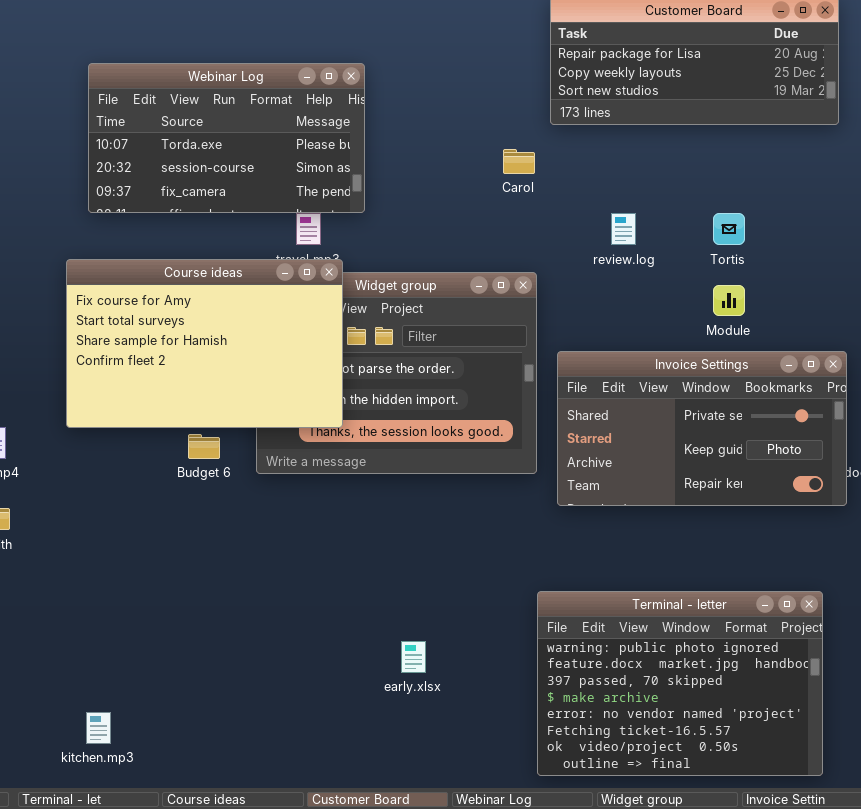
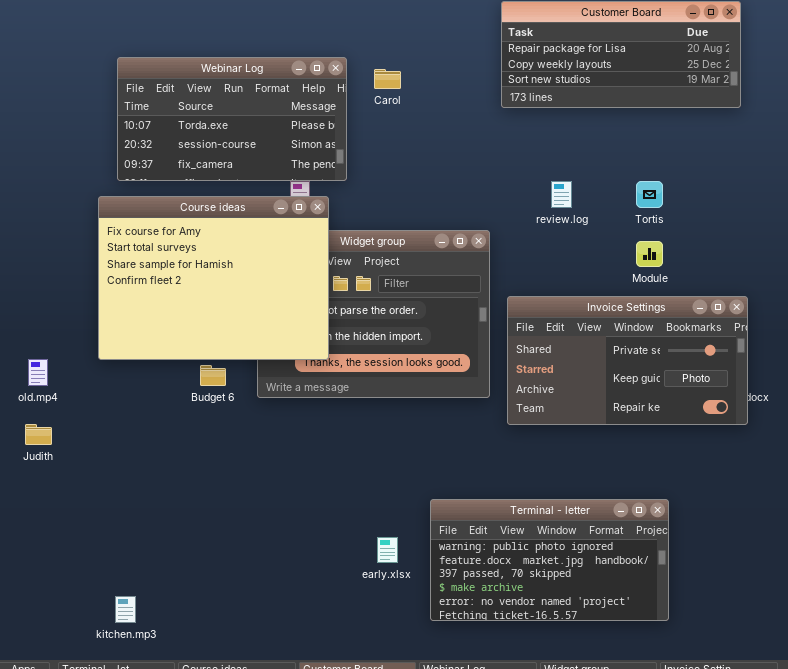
Carol: [503,149,535,174] -> [374,69,401,89], moved
Course ideas: [66,259,343,428] -> [98,196,329,360], resized
Terminal - letter: [537,591,823,776] -> [430,499,669,621], moved, resized

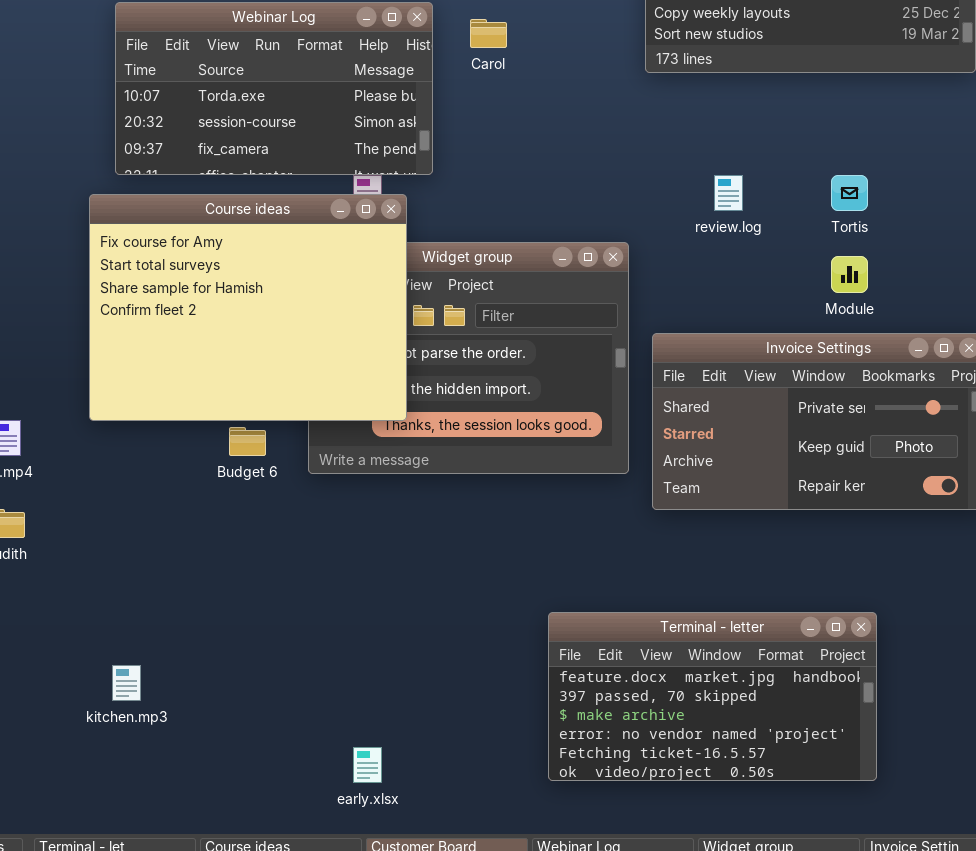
Terminal - letter: [430,499,669,621] -> [548,612,877,781], scrolled down 1 row
early.xlsx: [377,537,398,563] -> [353,747,382,783], moved
kitchen.mp3: [115,596,136,623] -> [112,665,141,701], moved

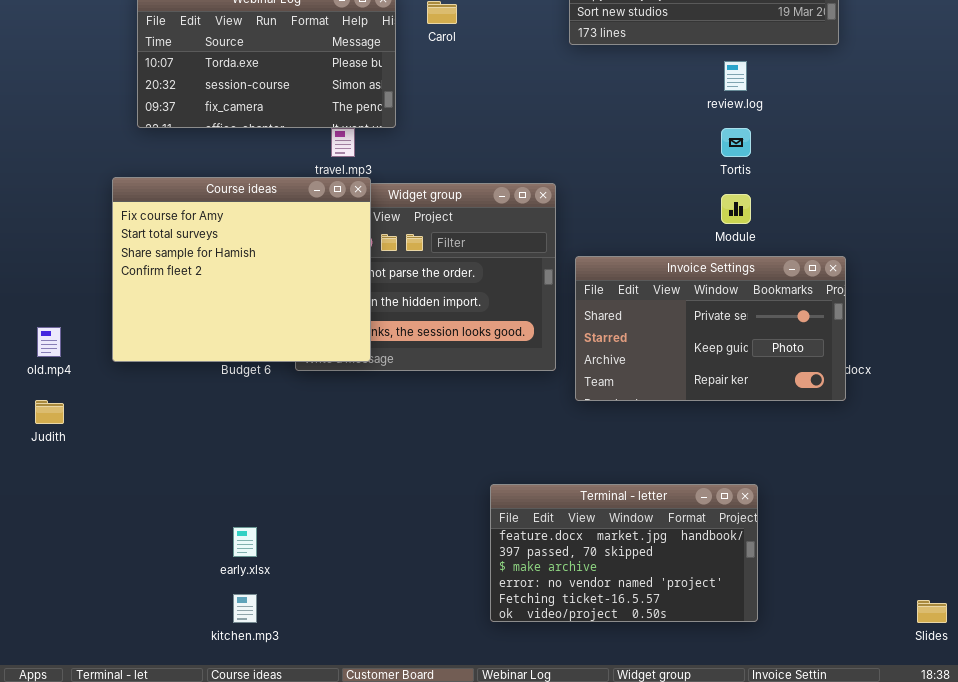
review.log: [714,175,743,211] -> [724,61,747,91], moved
Course ideas: [89,194,407,421] -> [112,177,371,362], moved
kitchen.mp3: [112,665,141,701] -> [233,594,257,623], moved
early.xlsx: [353,747,382,783] -> [233,527,257,557], moved

